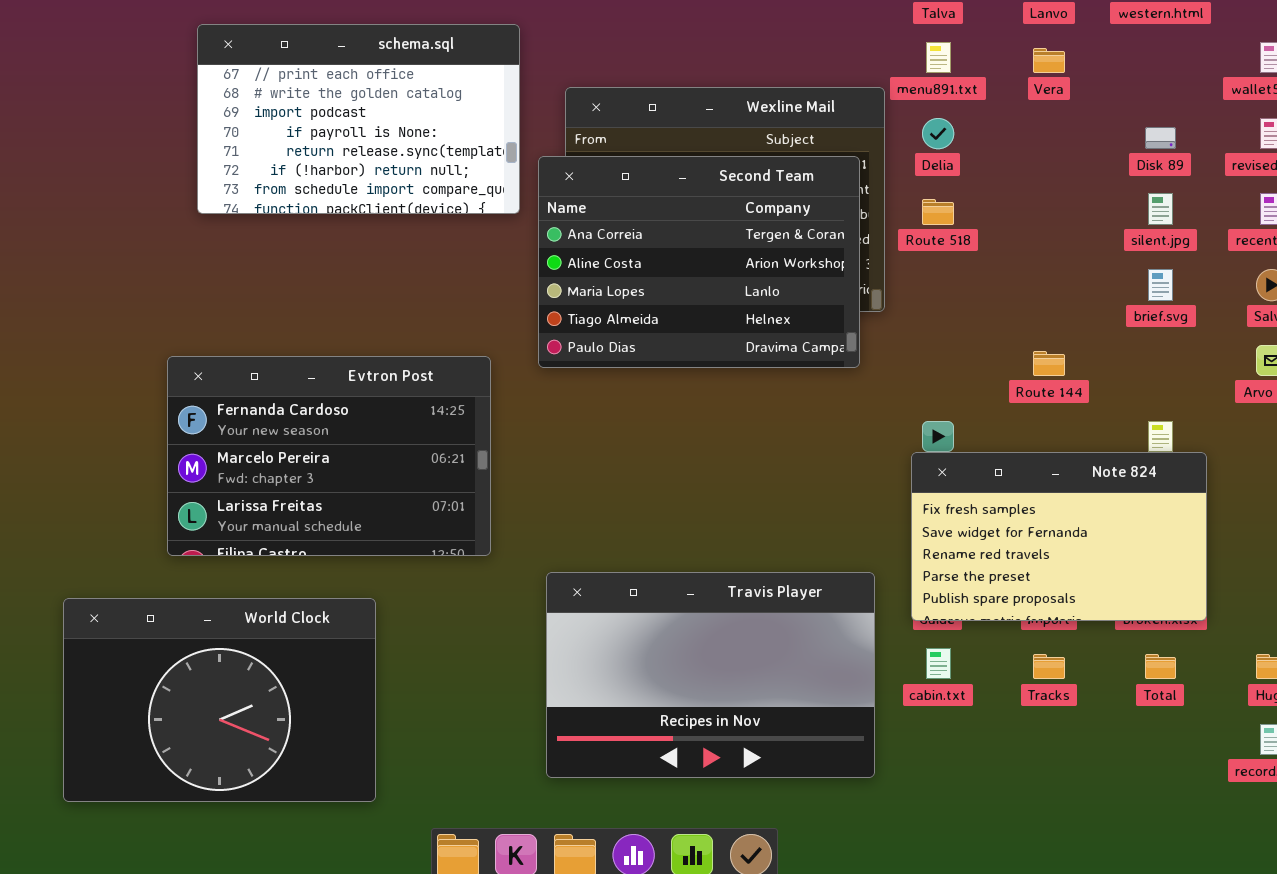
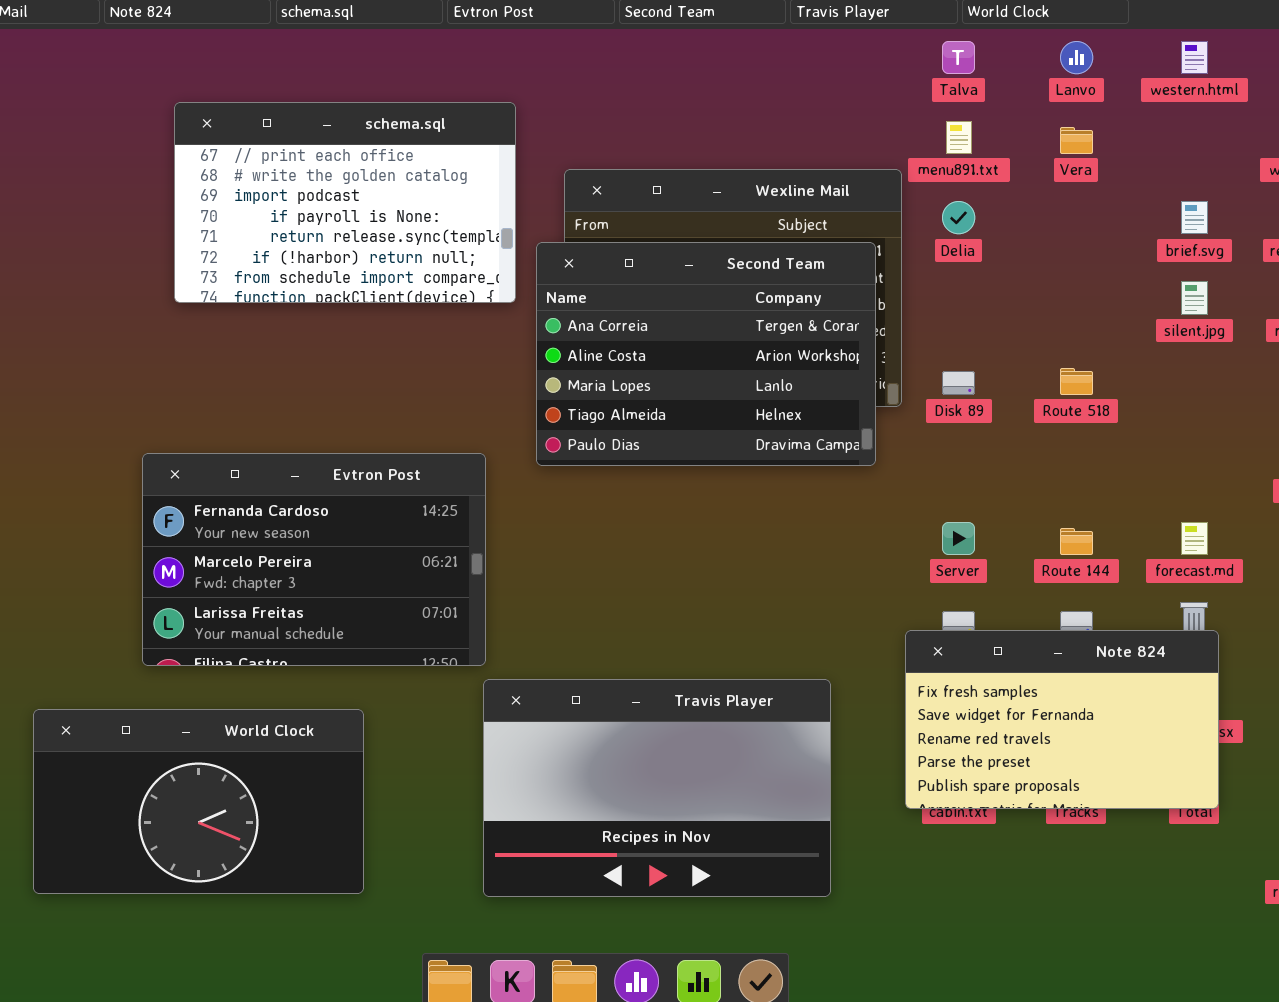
Disk 89: [1145,127,1176,149] -> [942,371,975,395], moved
Route 518: [922,199,954,225] -> [1060,368,1093,395], moved
brief.svg: [1148,269,1173,301] -> [1181,201,1208,234], moved
Route 144: [1033,351,1065,376] -> [1060,528,1093,555], moved
Note 824: [911,452,1207,621] -> [905,630,1219,809], moved
Travis Player: [546,572,875,778] -> [483,679,831,897], moved
World Clock: [63,598,376,802] -> [33,709,364,894], resized

